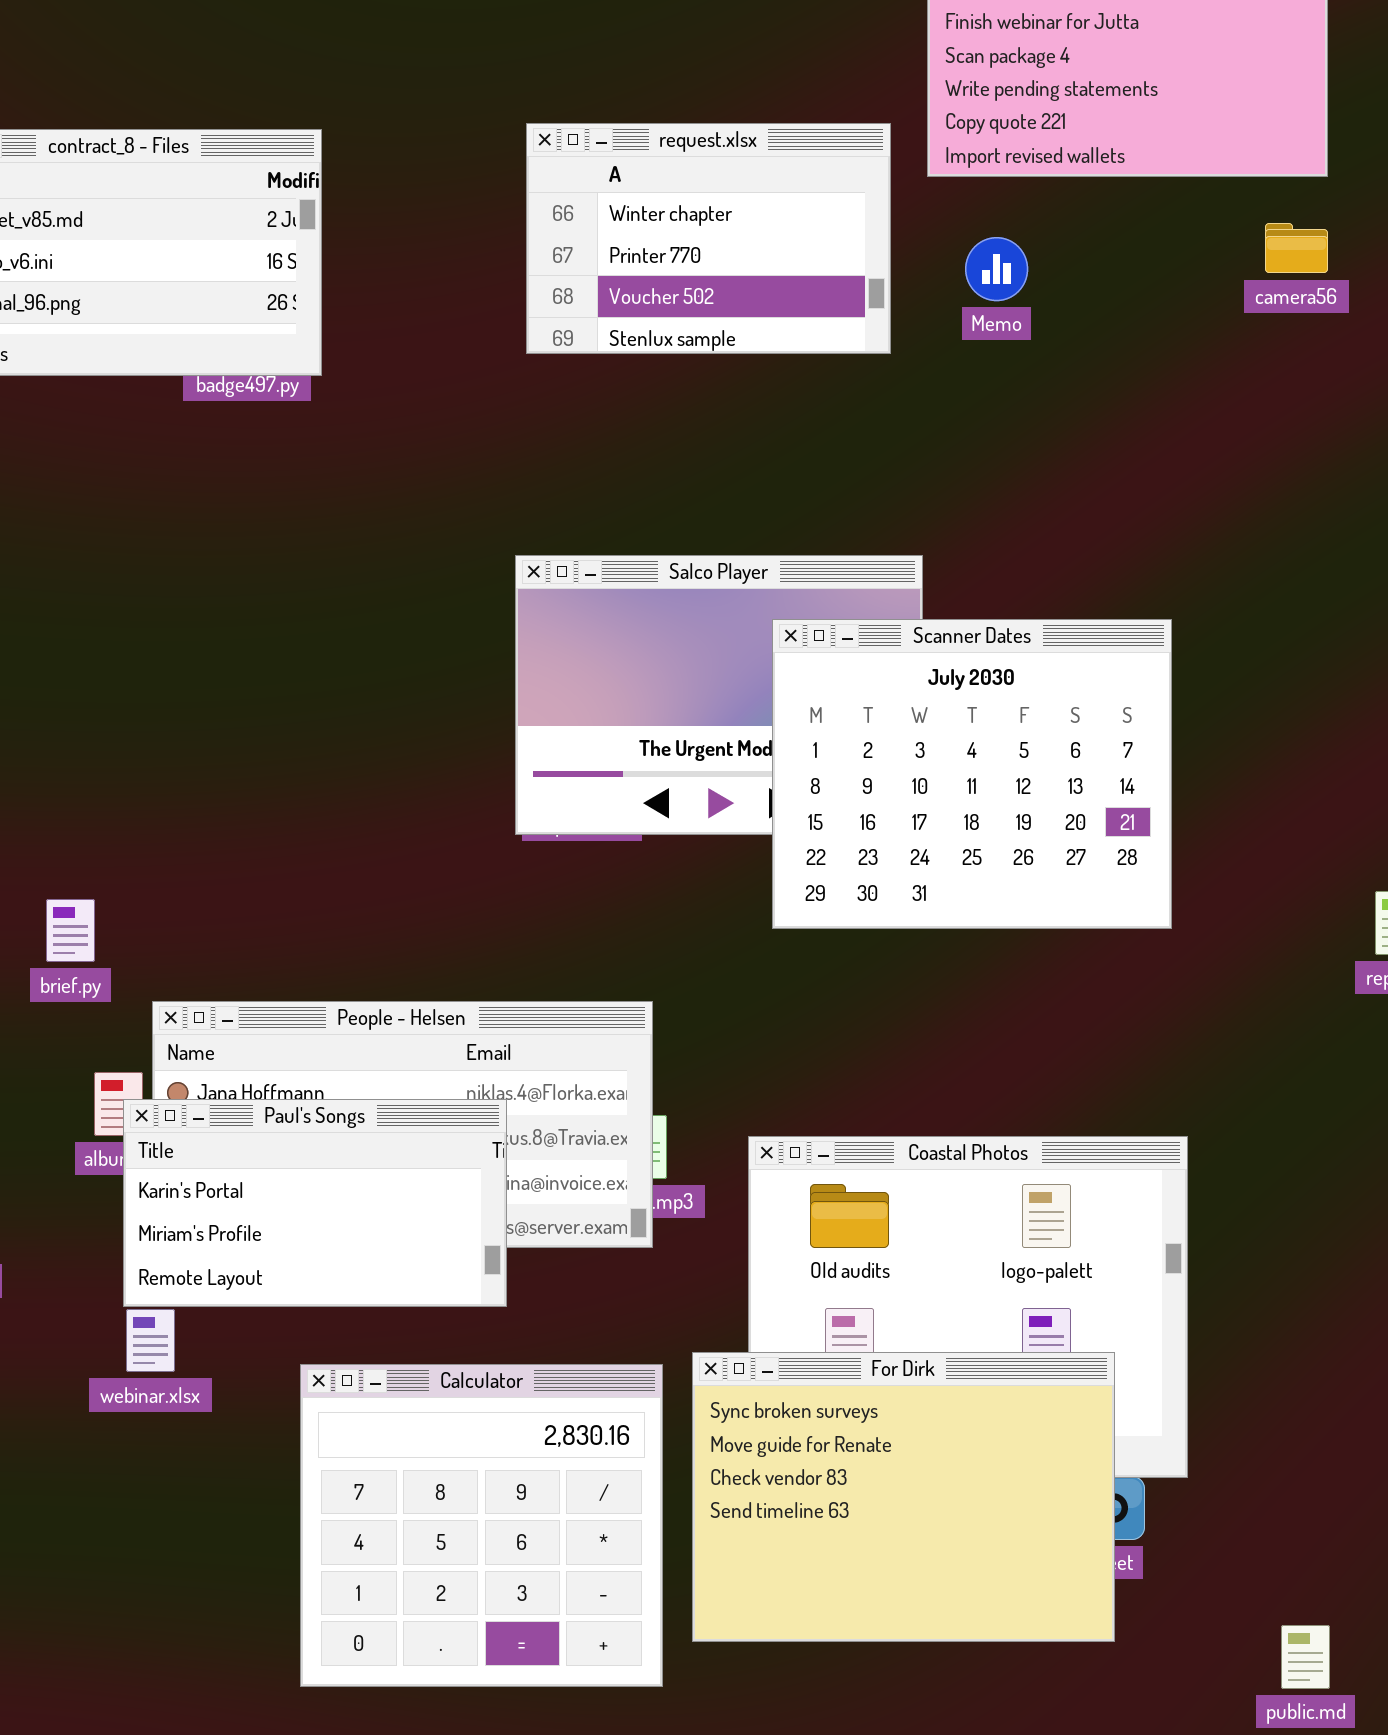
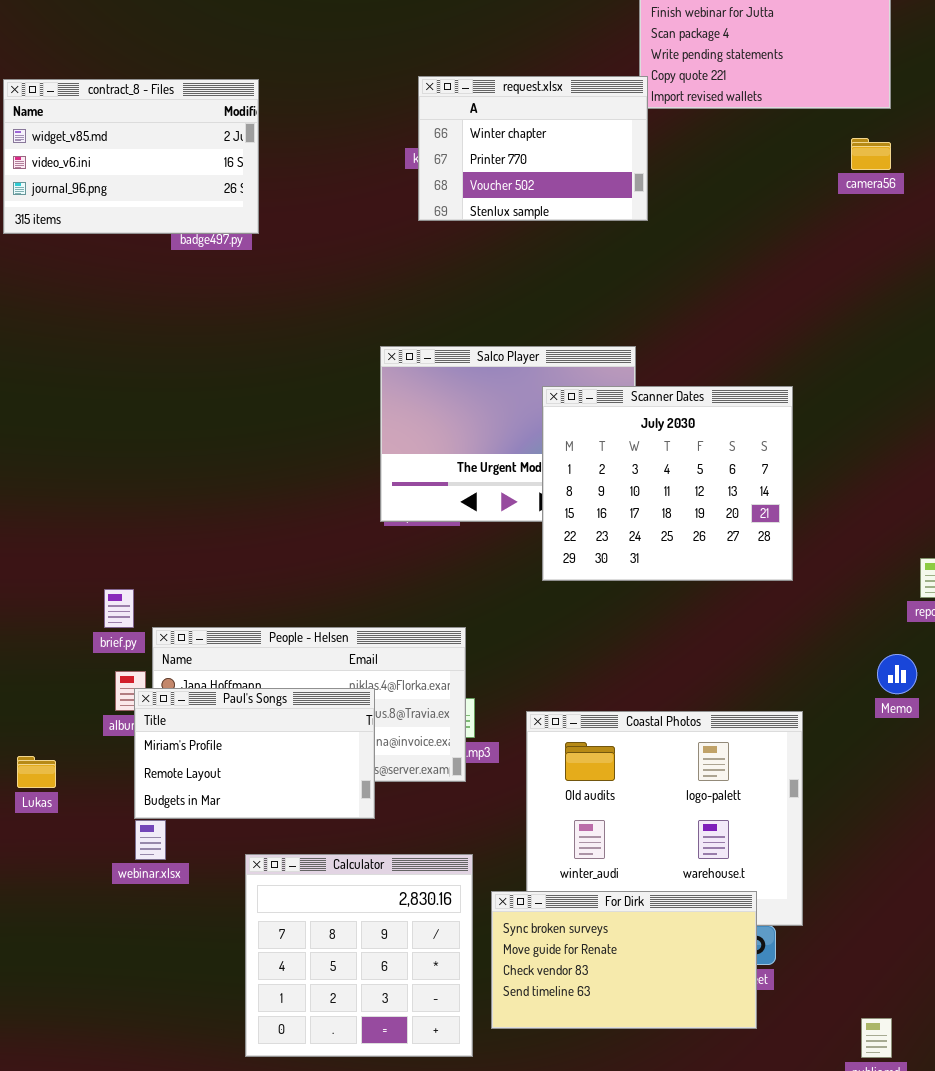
request.xlsx: [526,123,891,354] -> [418,76,648,221], moved
Memo: [965,237,1028,301] -> [877,654,917,694], moved
brief.py: [46,899,95,962] -> [104,589,134,628], moved
Paul's Songs: [123,1099,507,1307] -> [134,688,375,819], scrolled down 1 row
For Dirk: [692,1352,1115,1642] -> [491,891,757,1029], resized

